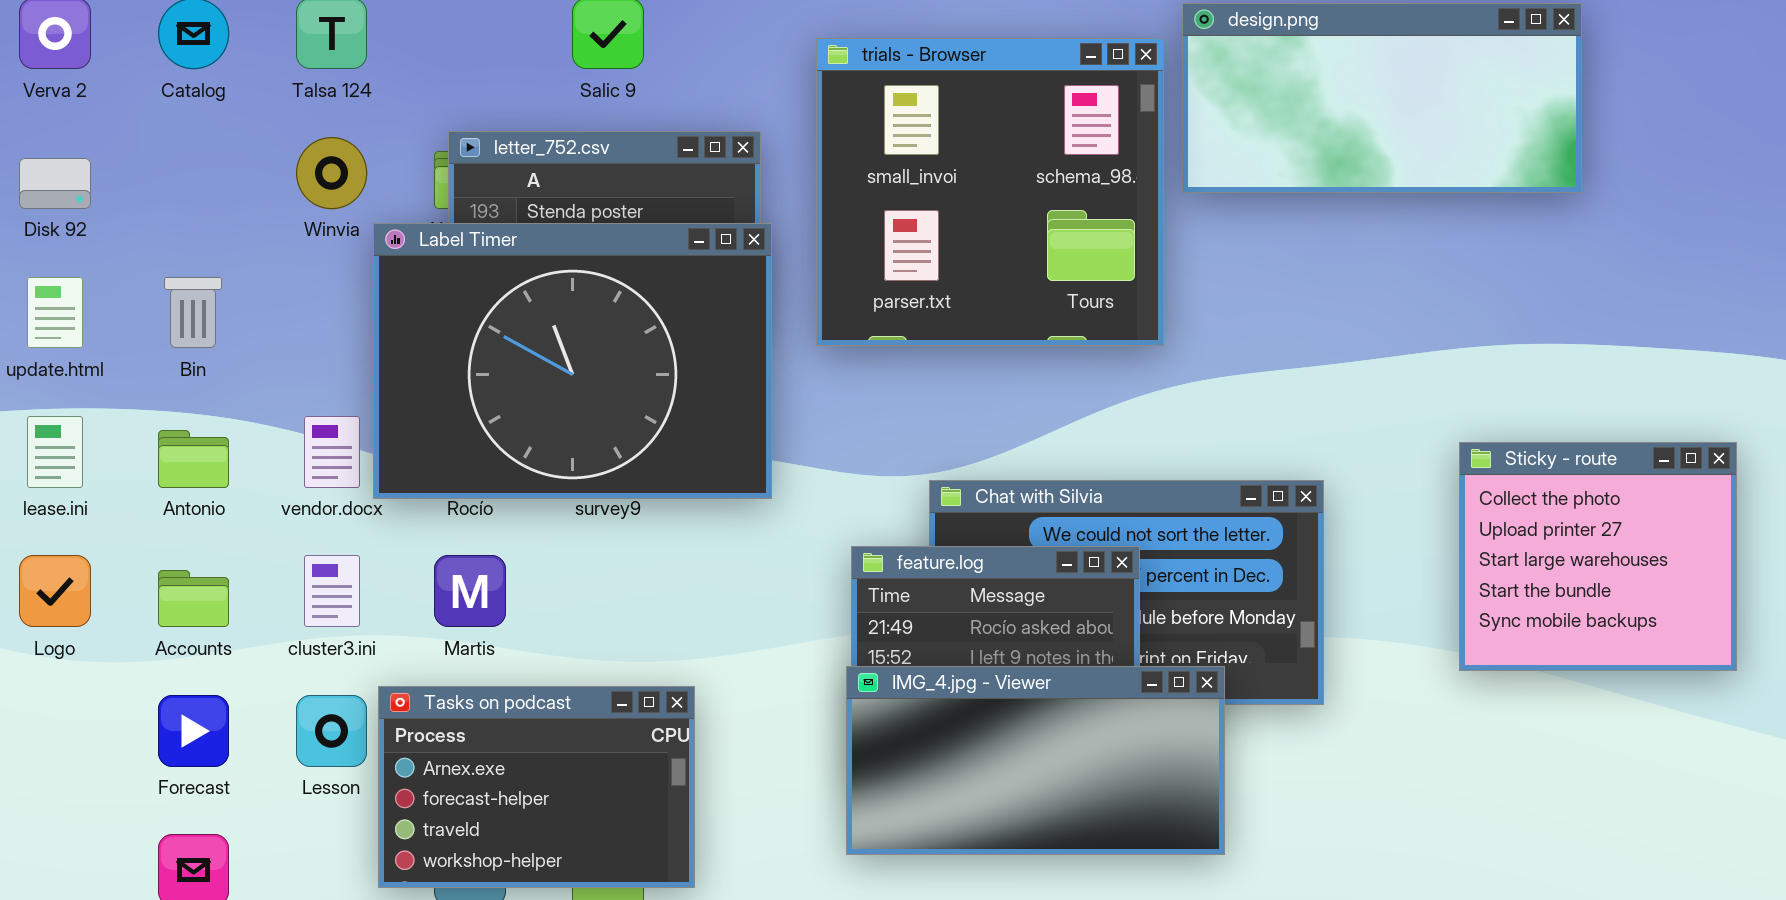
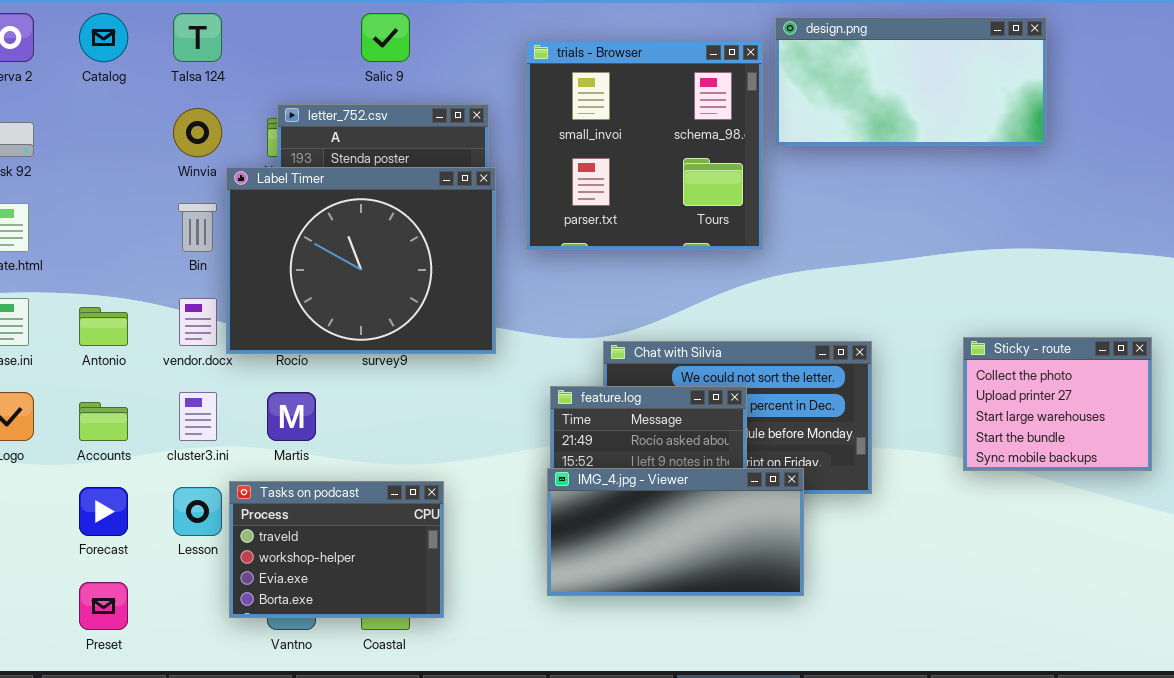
Bin: [164,277,222,348] -> [178,203,217,252], moved
Sticky - route: [1459,442,1737,671] -> [963,337,1152,471], resized
Tasks on podcast: [378,686,695,888] -> [229,481,444,618], scrolled down 2 rows

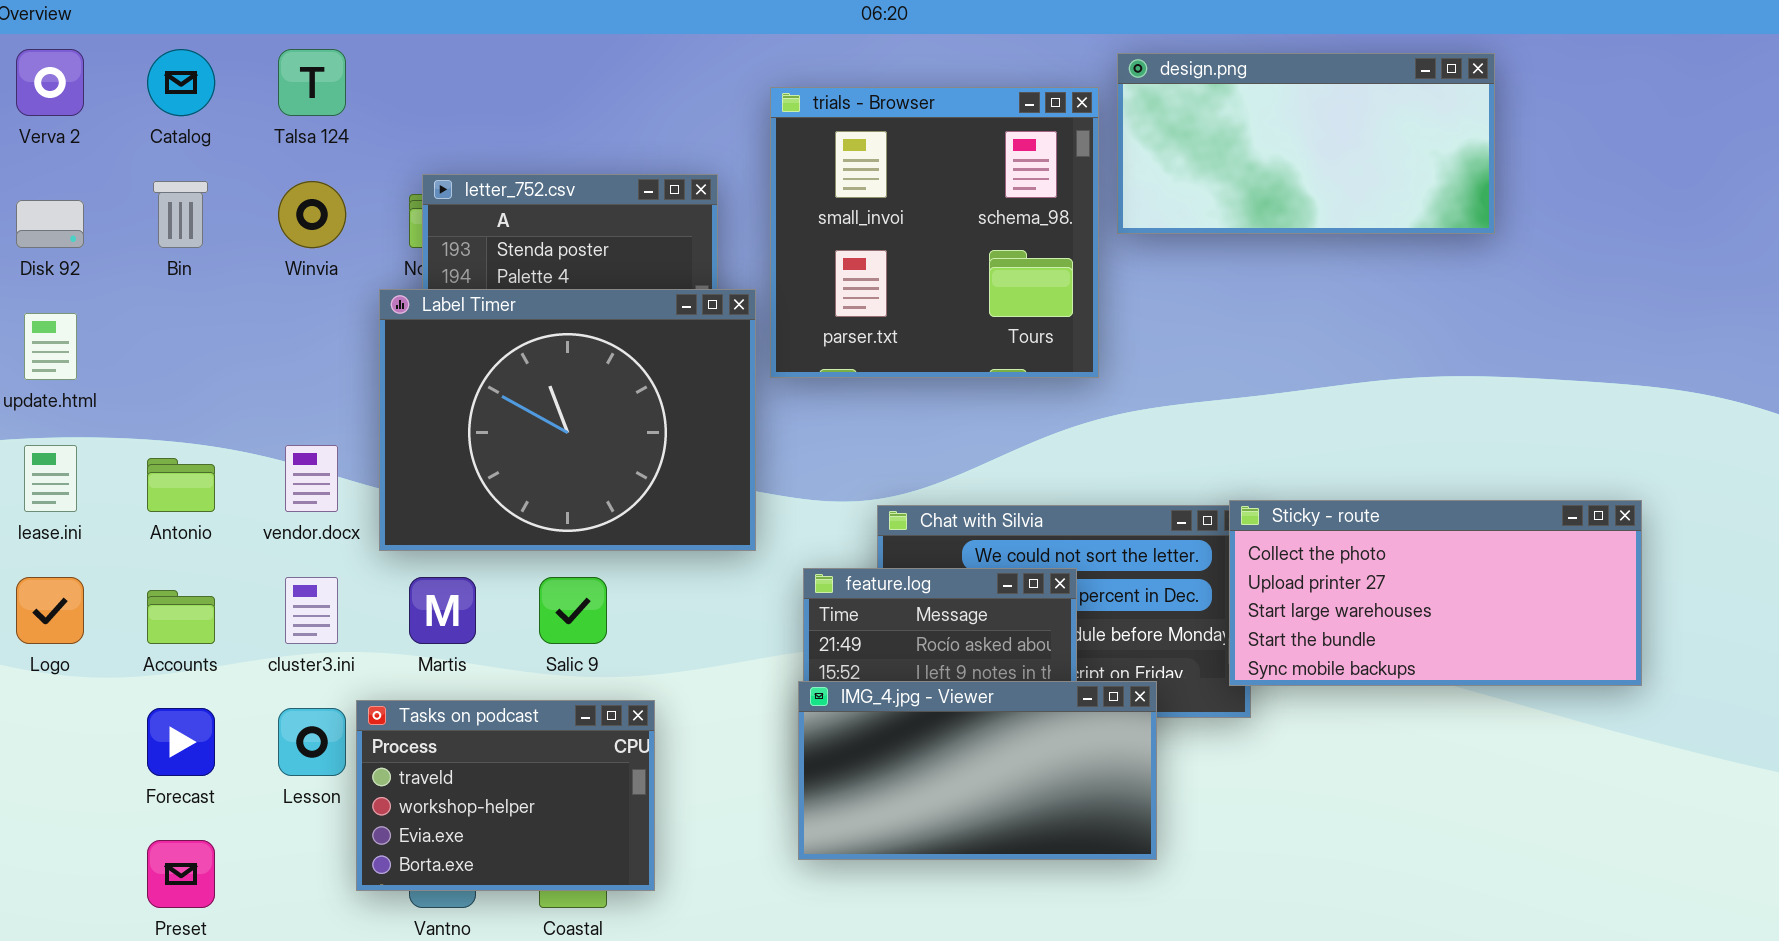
Salic 9: [361,13,410,62] -> [539,577,607,644], moved
Label Timer: [226,167,496,354] -> [379,289,756,551], moved
Bin: [178,203,217,252] -> [153,181,208,248], moved
Sticky - route: [963,337,1152,471] -> [1229,500,1642,686], resized

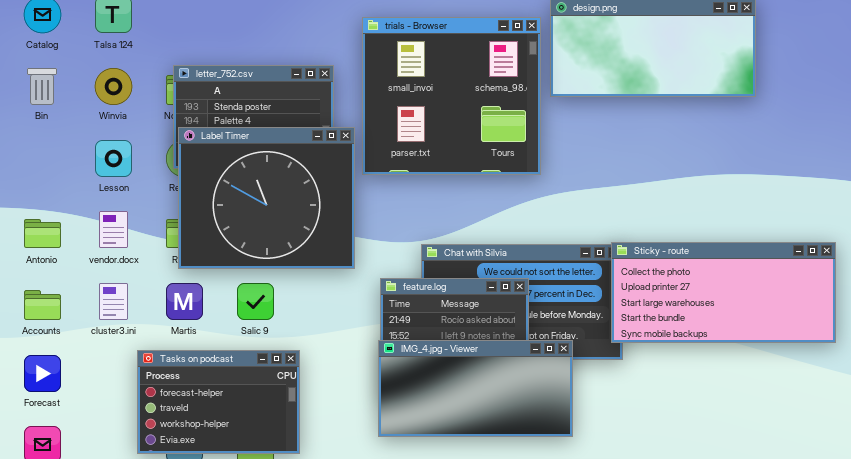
Label Timer: [379,289,756,551] -> [178,127,355,269], resized
Tasks on podcast: [356,700,655,891] -> [137,350,300,454], scrolled up 1 row
Lesson: [278,708,346,776] -> [95,140,132,177], moved

